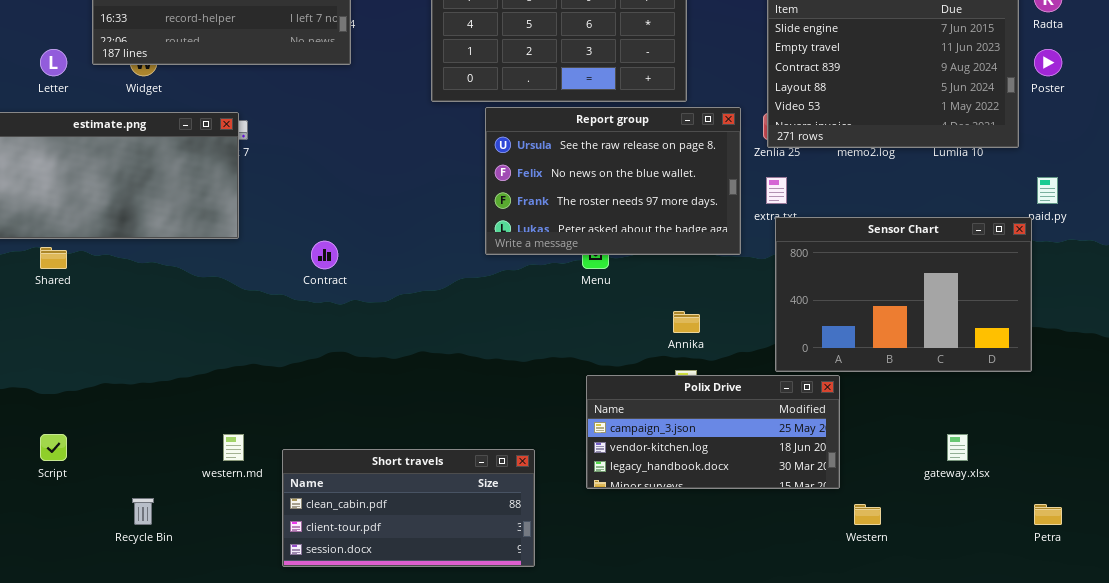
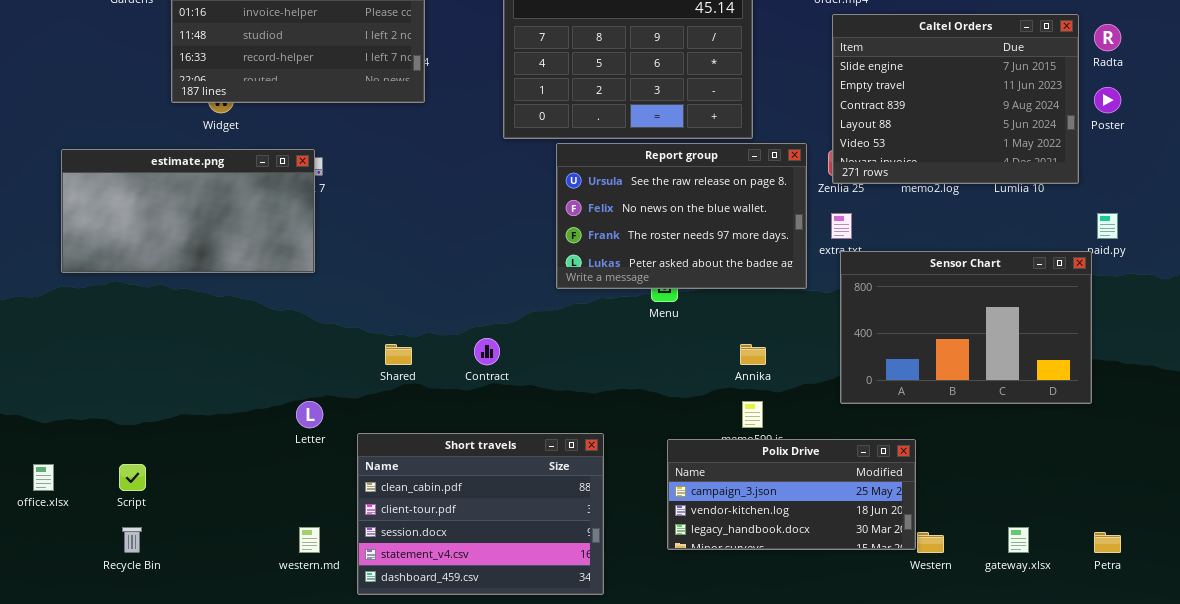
Letter: [40,49,67,76] -> [296,401,323,428], moved
Contract: [311,241,338,269] -> [474,338,500,365], moved
Shared: [40,247,67,269] -> [385,344,412,365], moved
Polix Drive: [586,375,840,489] -> [667,439,916,550], moved
western.md: [223,434,244,461] -> [299,527,320,553], moved
gateway.xlsx: [947,434,968,461] -> [1008,527,1029,553], moved
Short travels: [282,449,535,567] -> [357,433,604,595], resized
Recycle Bin: [132,498,154,525] -> [122,527,142,553], moved

